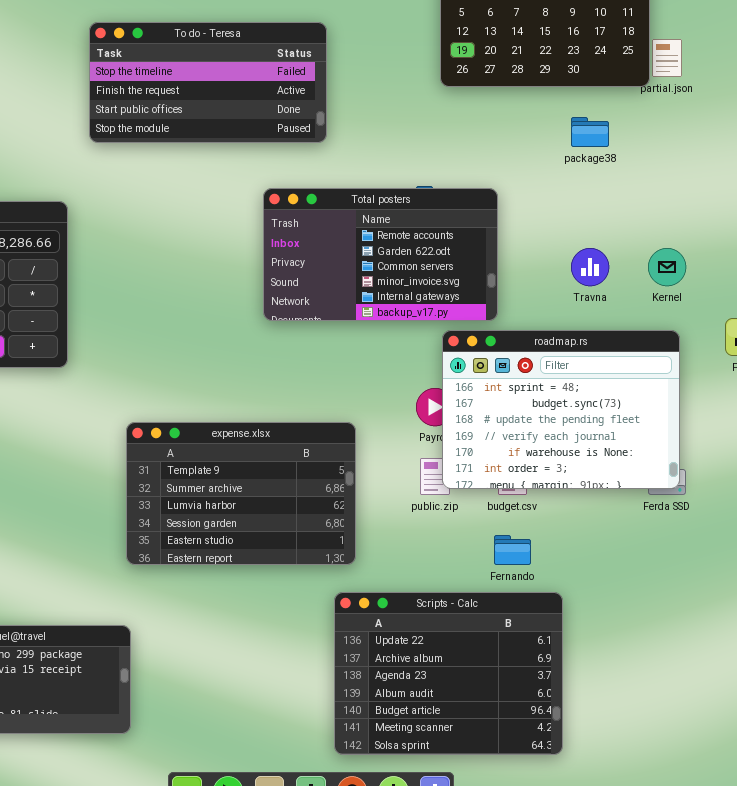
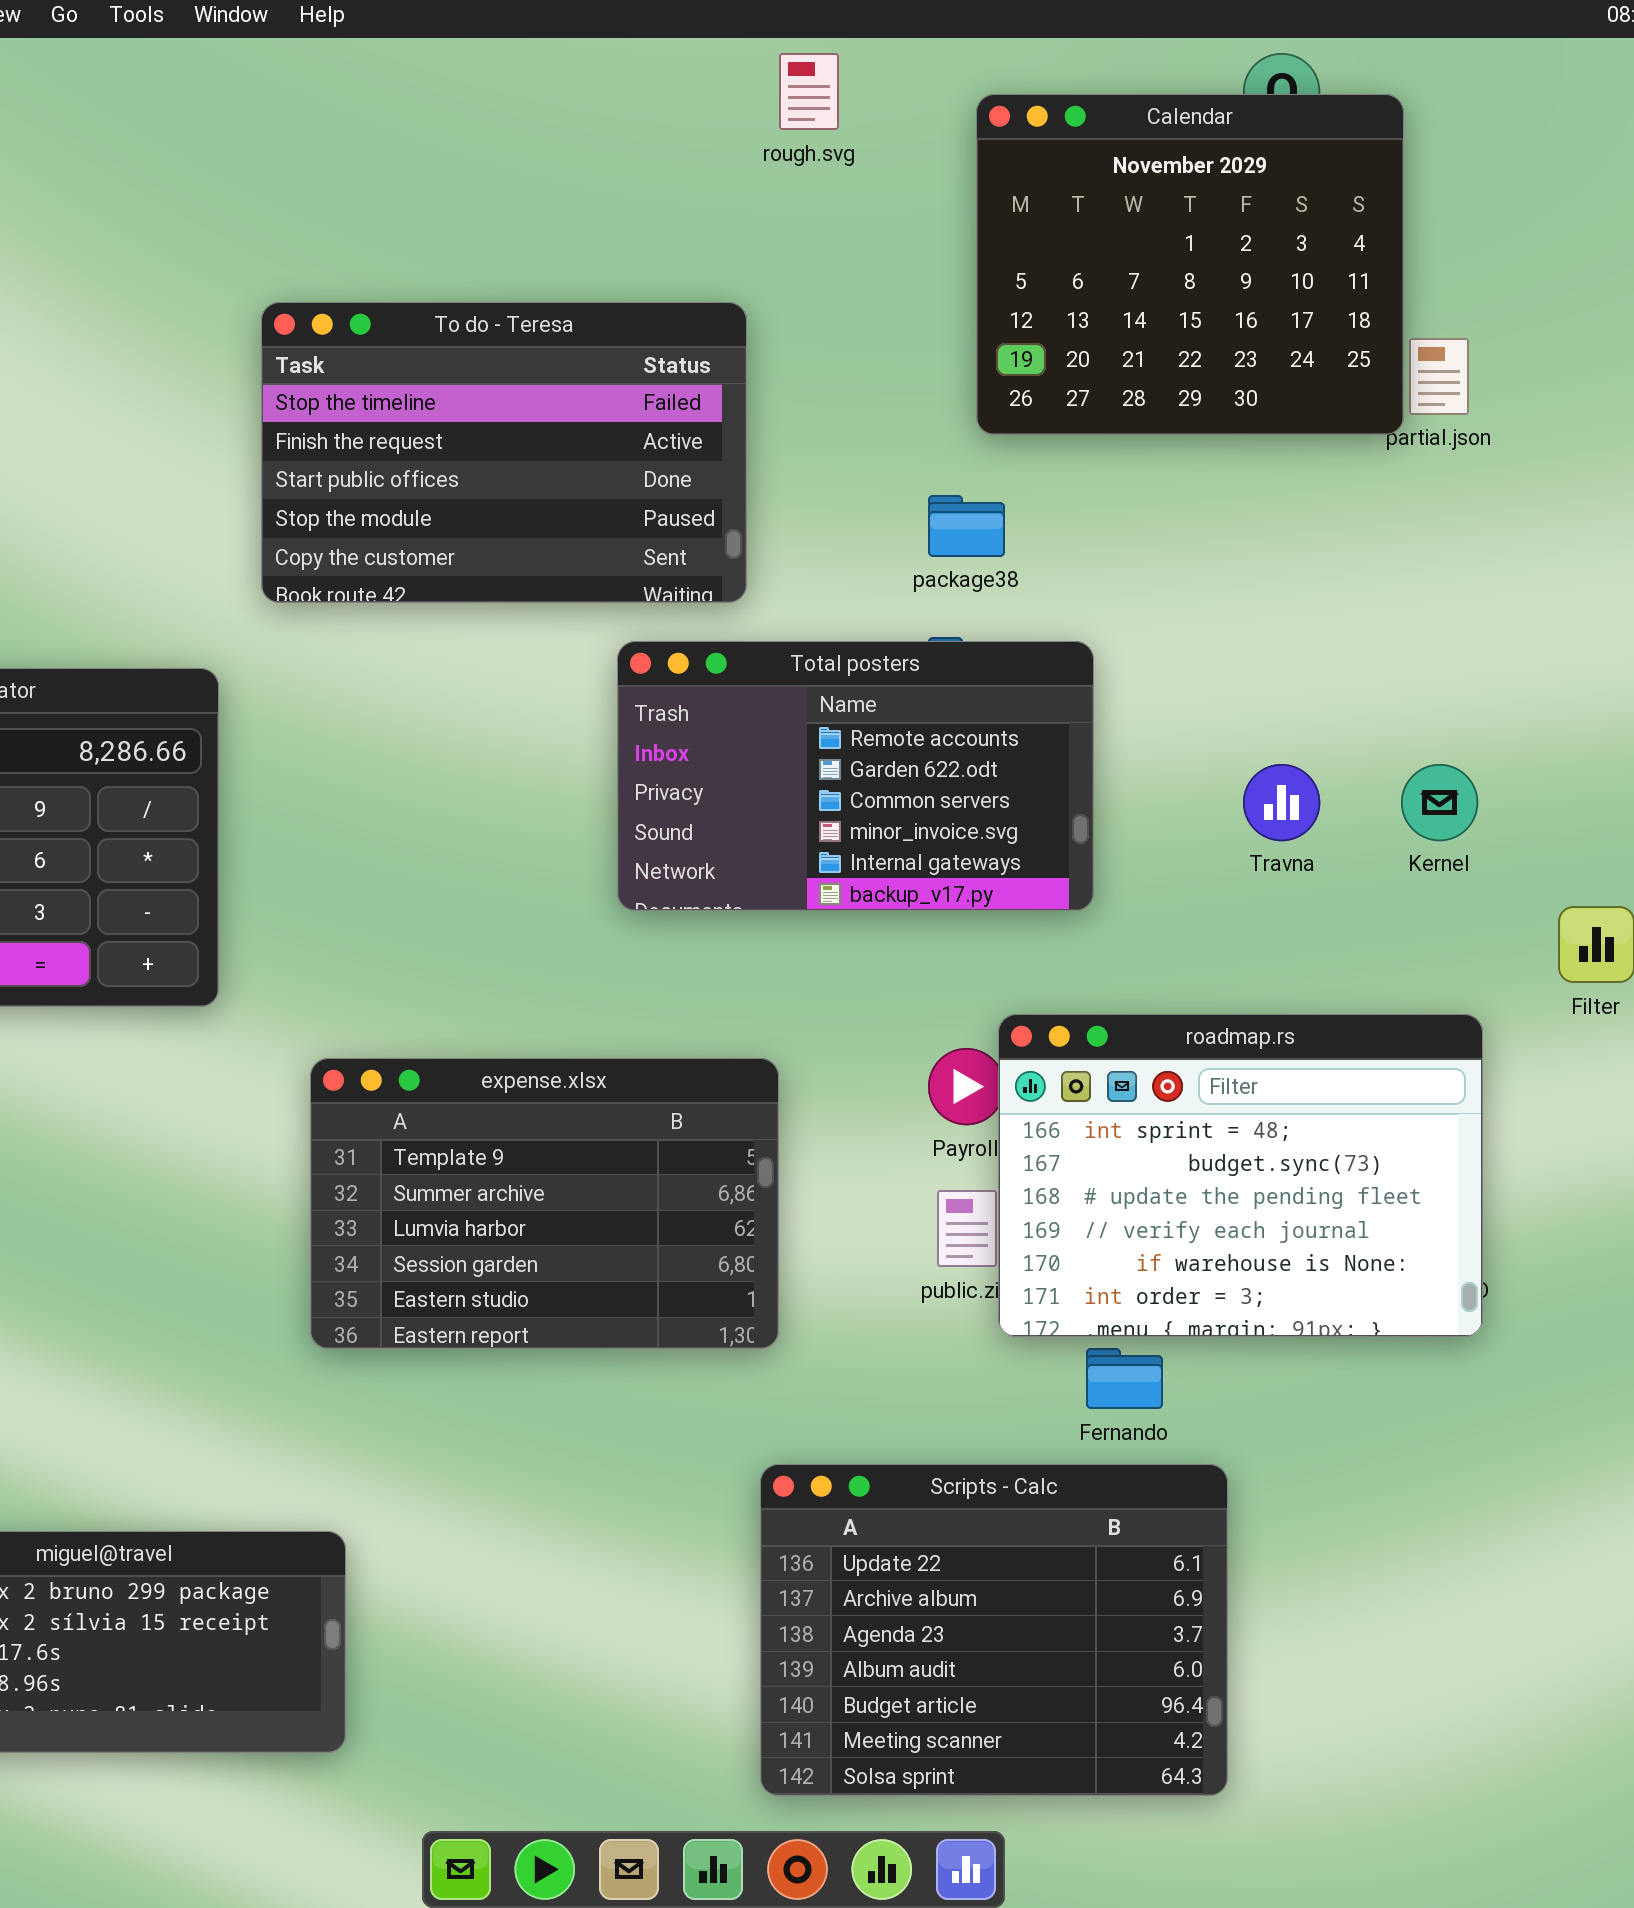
To do - Teresa: [89,22,327,143] -> [261,302,747,603], resized
package38: [571,117,609,147] -> [928,495,1005,557], moved
roadmap.rs: [442,330,680,489] -> [998,1014,1483,1337], moved
expense.xlsx: [126,422,356,565] -> [310,1058,779,1349], moved

